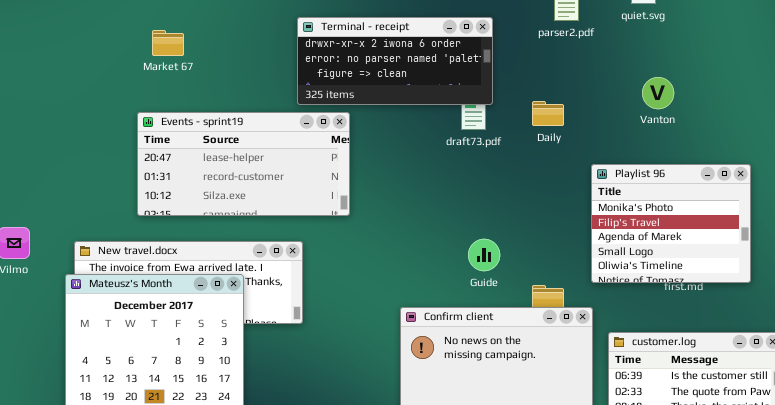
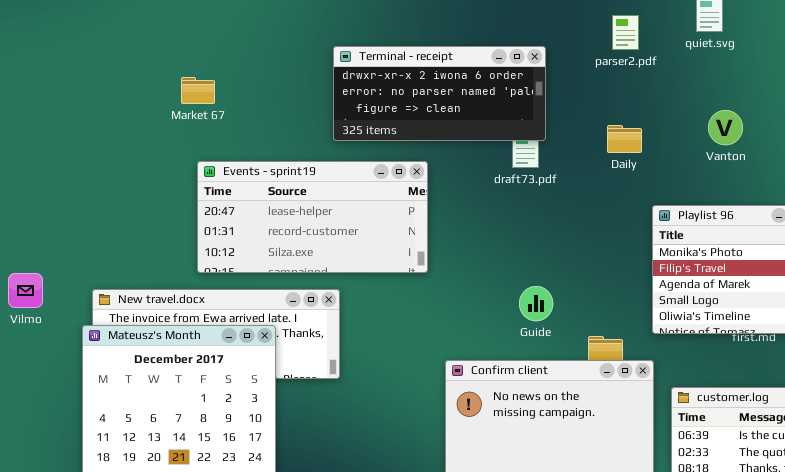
Market 67: [152,30,184,56] -> [181,77,215,104], moved
Daily: [532,101,564,126] -> [607,125,642,153], moved
Events - sprint19: [137,112,350,216] -> [197,161,428,273], moved

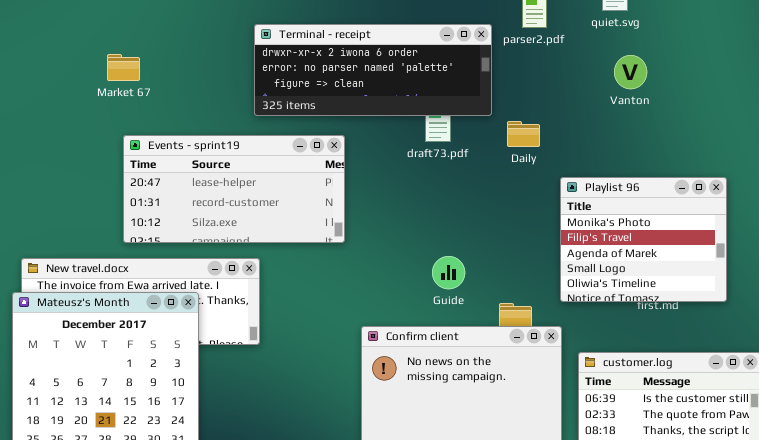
Terminal - receipt: [333,46,546,141] -> [254,24,492,116], resized
Vanton: [708,110,743,145] -> [614,55,647,89], moved
Daily: [607,125,642,153] -> [507,121,540,147], moved

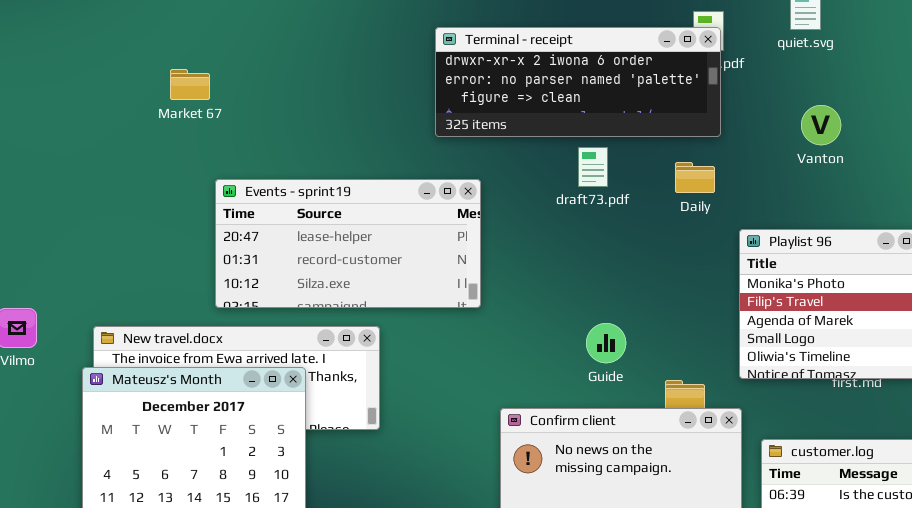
Terminal - receipt: [254,24,492,116] -> [435,27,721,137], moved
Market 67: [107,54,140,81] -> [170,69,210,100], moved
Vanton: [614,55,647,89] -> [801,105,841,145], moved

